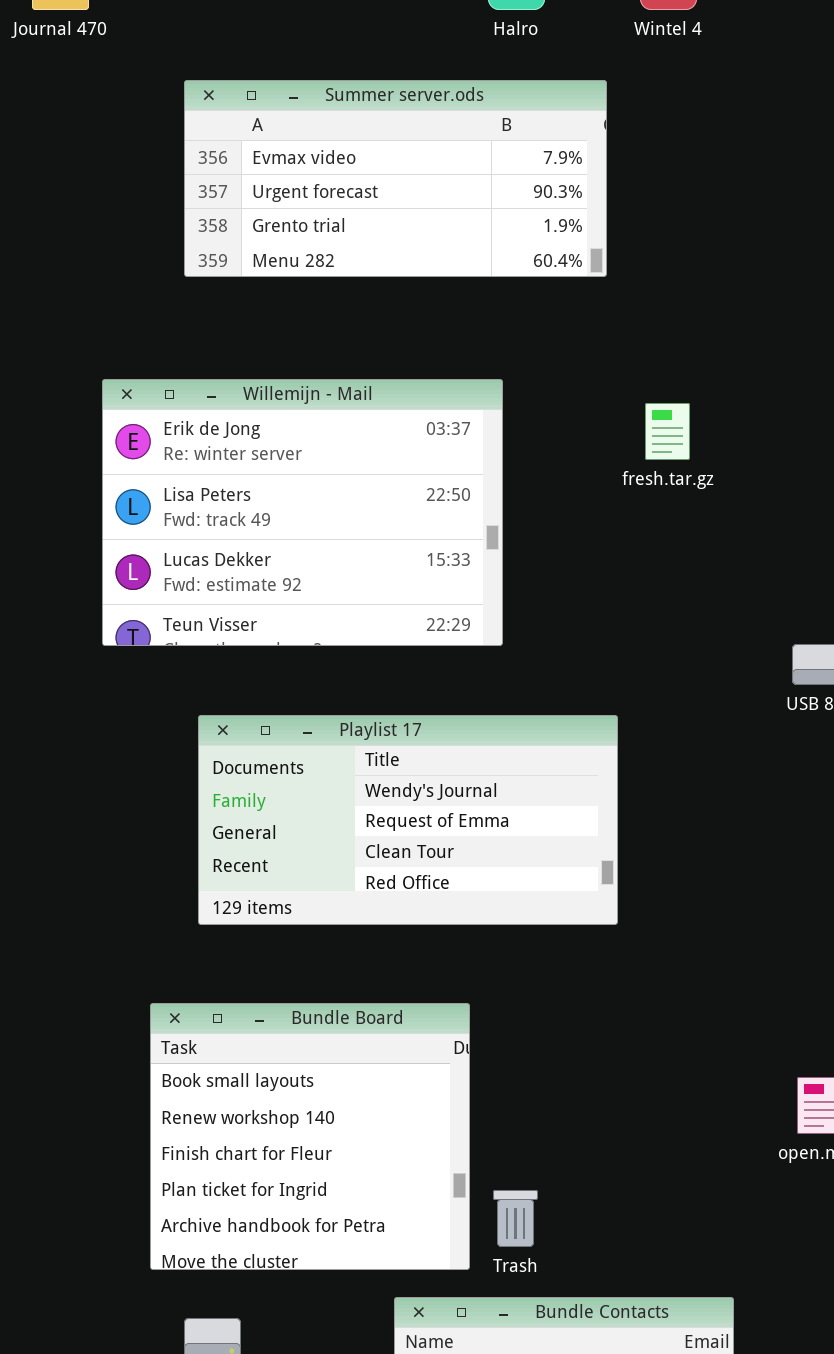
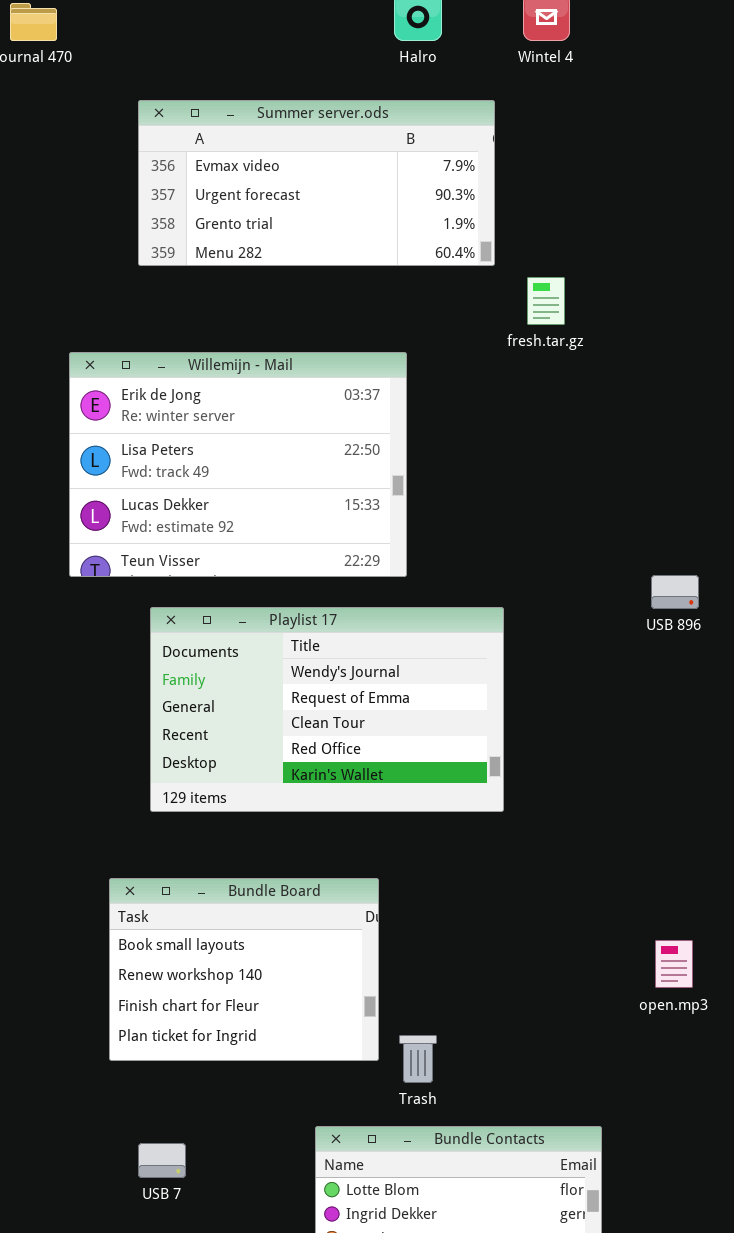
fresh.tar.gz: [645,403,690,460] -> [527,277,565,325], moved
Playlist 17: [198,715,618,925] -> [150,607,504,812], resized
Bundle Board: [150,1003,470,1270] -> [109,878,379,1061], resized

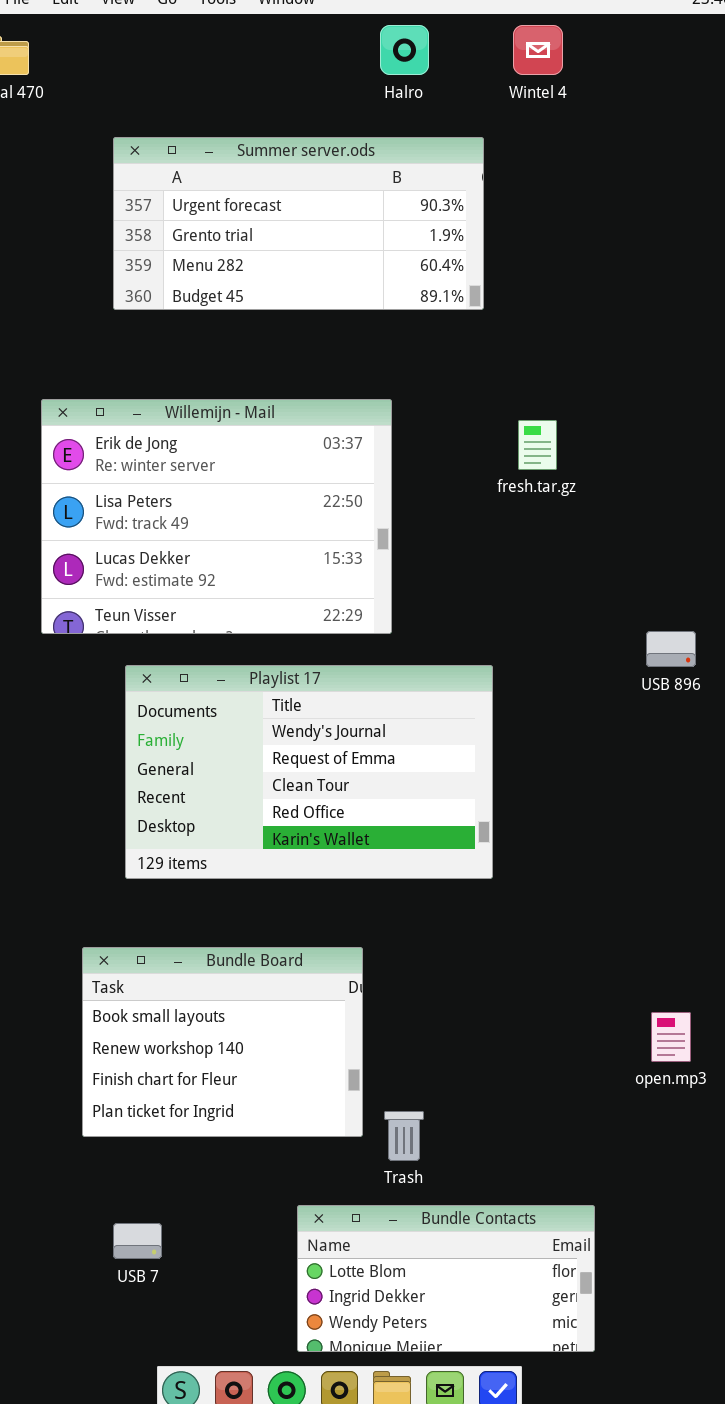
Summer server.ods: [138,100,495,266] -> [113,137,484,310], scrolled down 1 row
fresh.tar.gz: [527,277,565,325] -> [518,420,557,470], moved

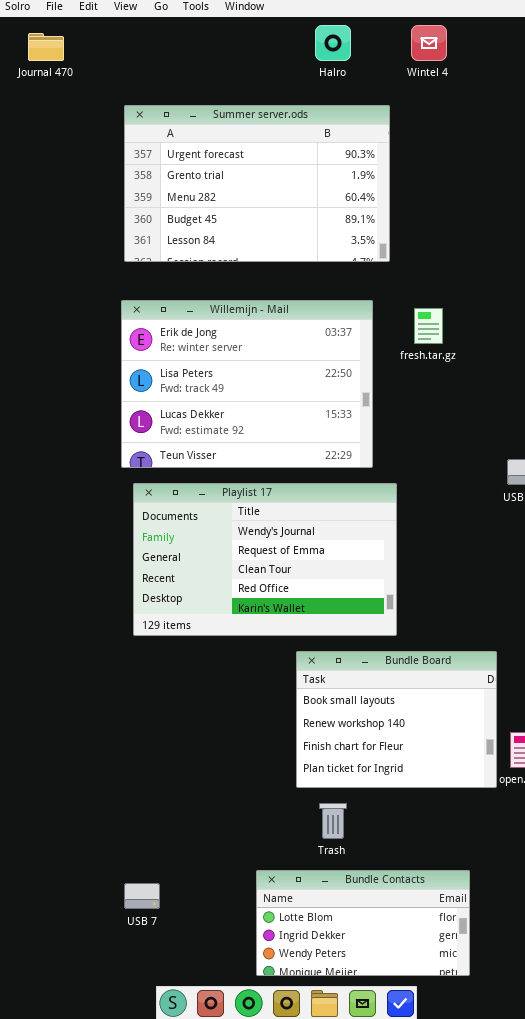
Summer server.ods: [113,137,484,310] -> [124,105,390,262], resized
Willemijn - Mail: [41,399,392,634] -> [121,300,373,468], moved
Bundle Board: [82,947,363,1137] -> [296,651,497,788], moved

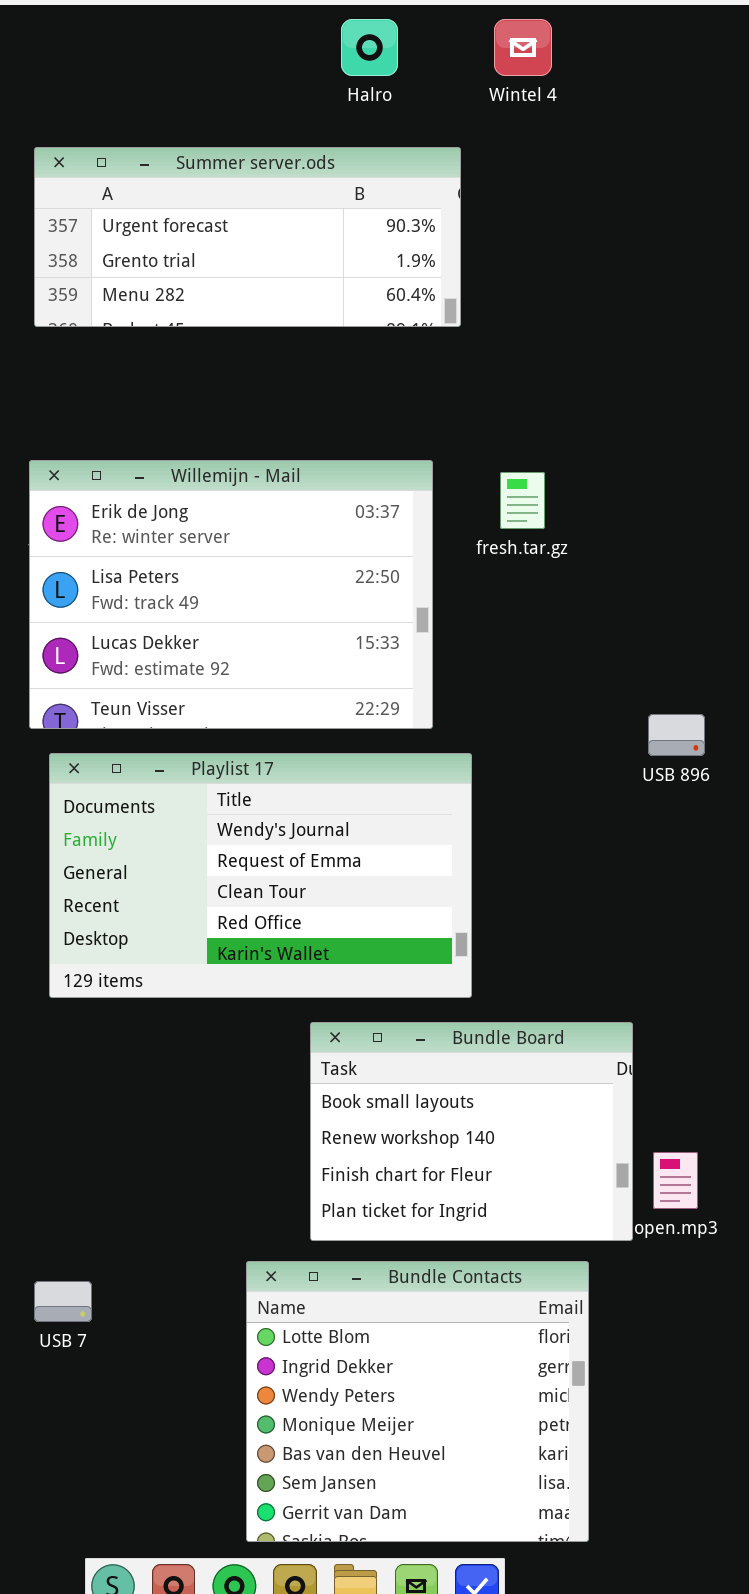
Summer server.ods: [124,105,390,262] -> [34,147,461,327], resized
Bundle Contacts: [256,870,470,976] -> [246,1261,589,1542], resized
USB 7: [124,883,160,909] -> [34,1281,92,1322], moved

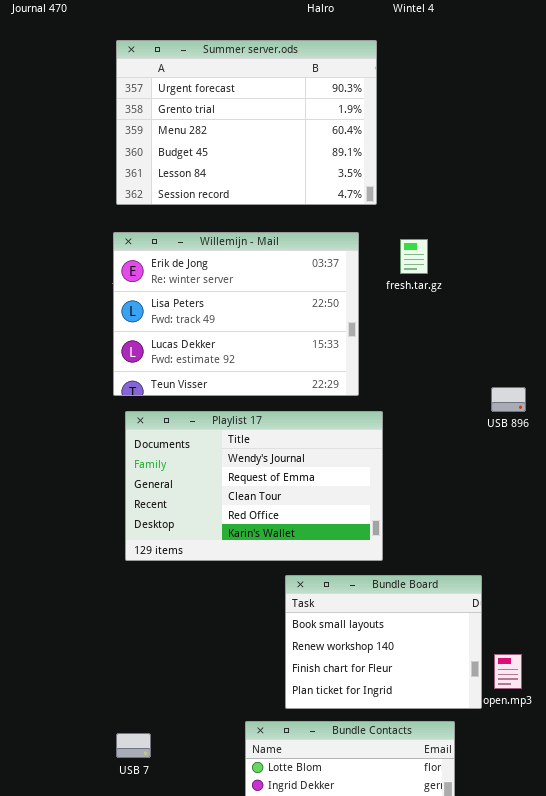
Summer server.ods: [34,147,461,327] -> [116,40,377,205], resized

